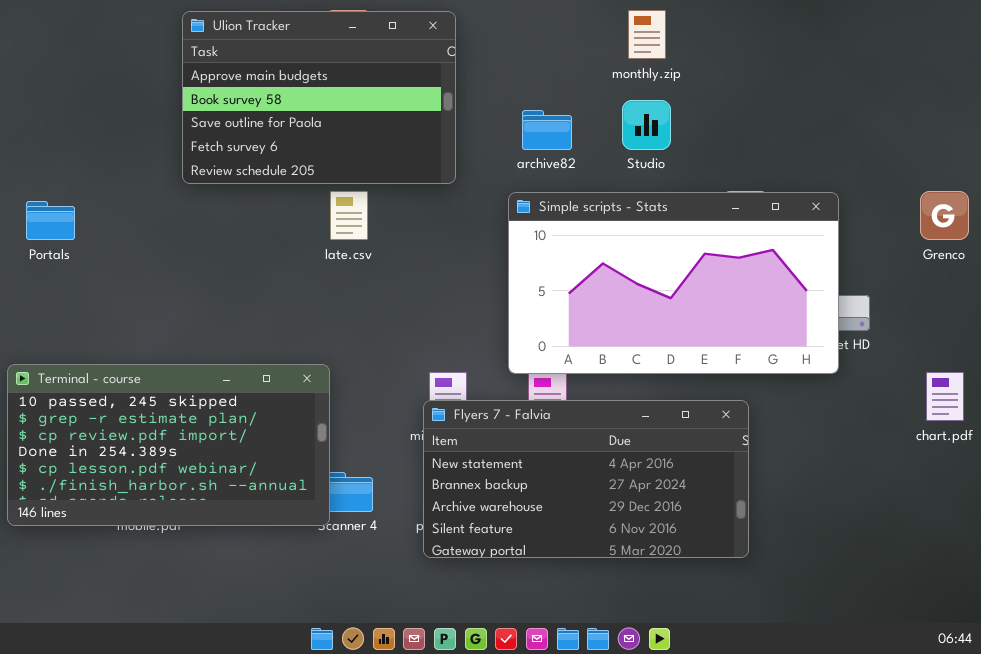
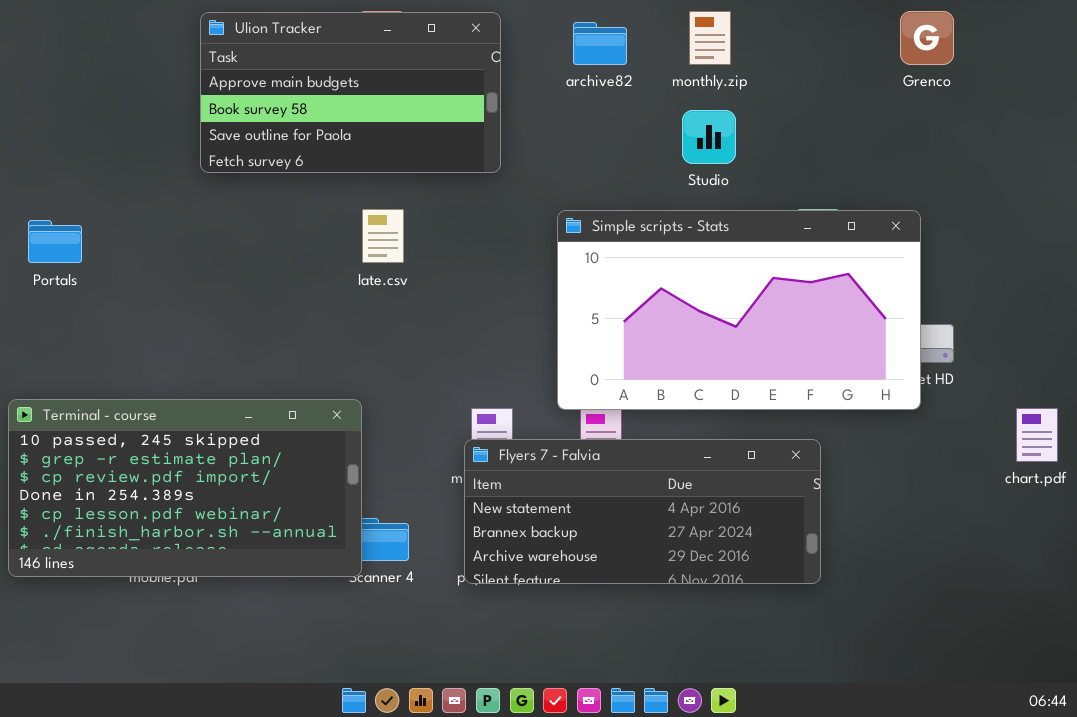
Ulion Tracker: [182,11,456,184] -> [200,12,501,173], resized
archive82: [522,110,572,150] -> [573,22,627,65], moved
Grenco: [920,191,969,240] -> [900,11,954,65], moved
Flyers 7 - Falvia: [423,400,749,558] -> [464,439,821,584], resized

